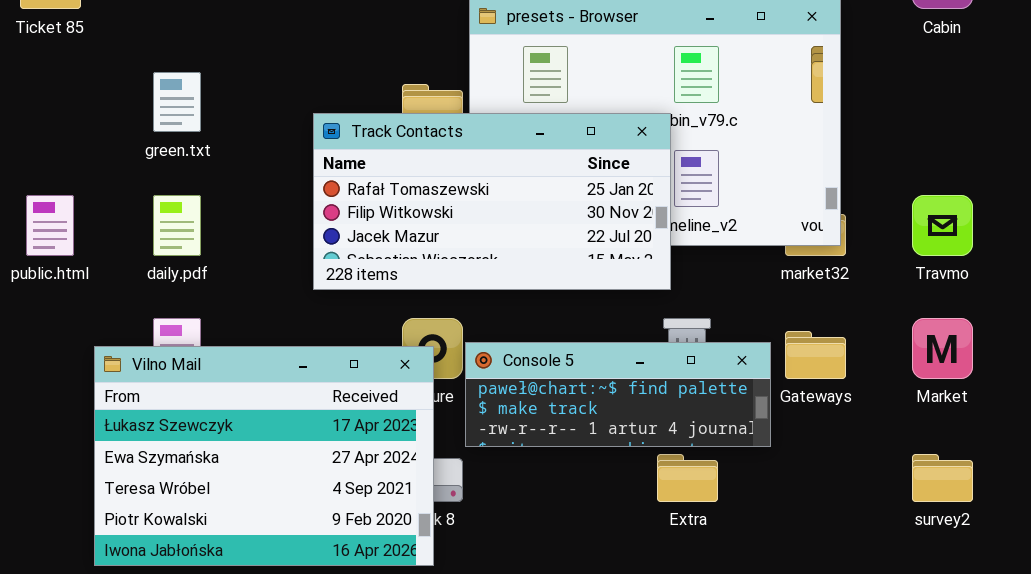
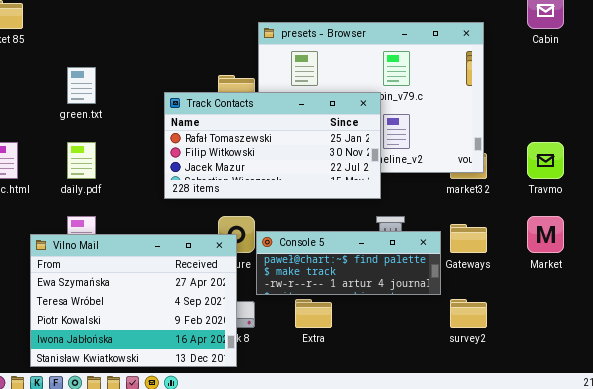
Vilno Mail: [94,346,434,566] -> [30,234,237,367], scrolled down 1 row
Extra: [657,454,718,502] -> [295,299,332,328], moved
survey2: [912,454,973,502] -> [450,299,487,328], moved

